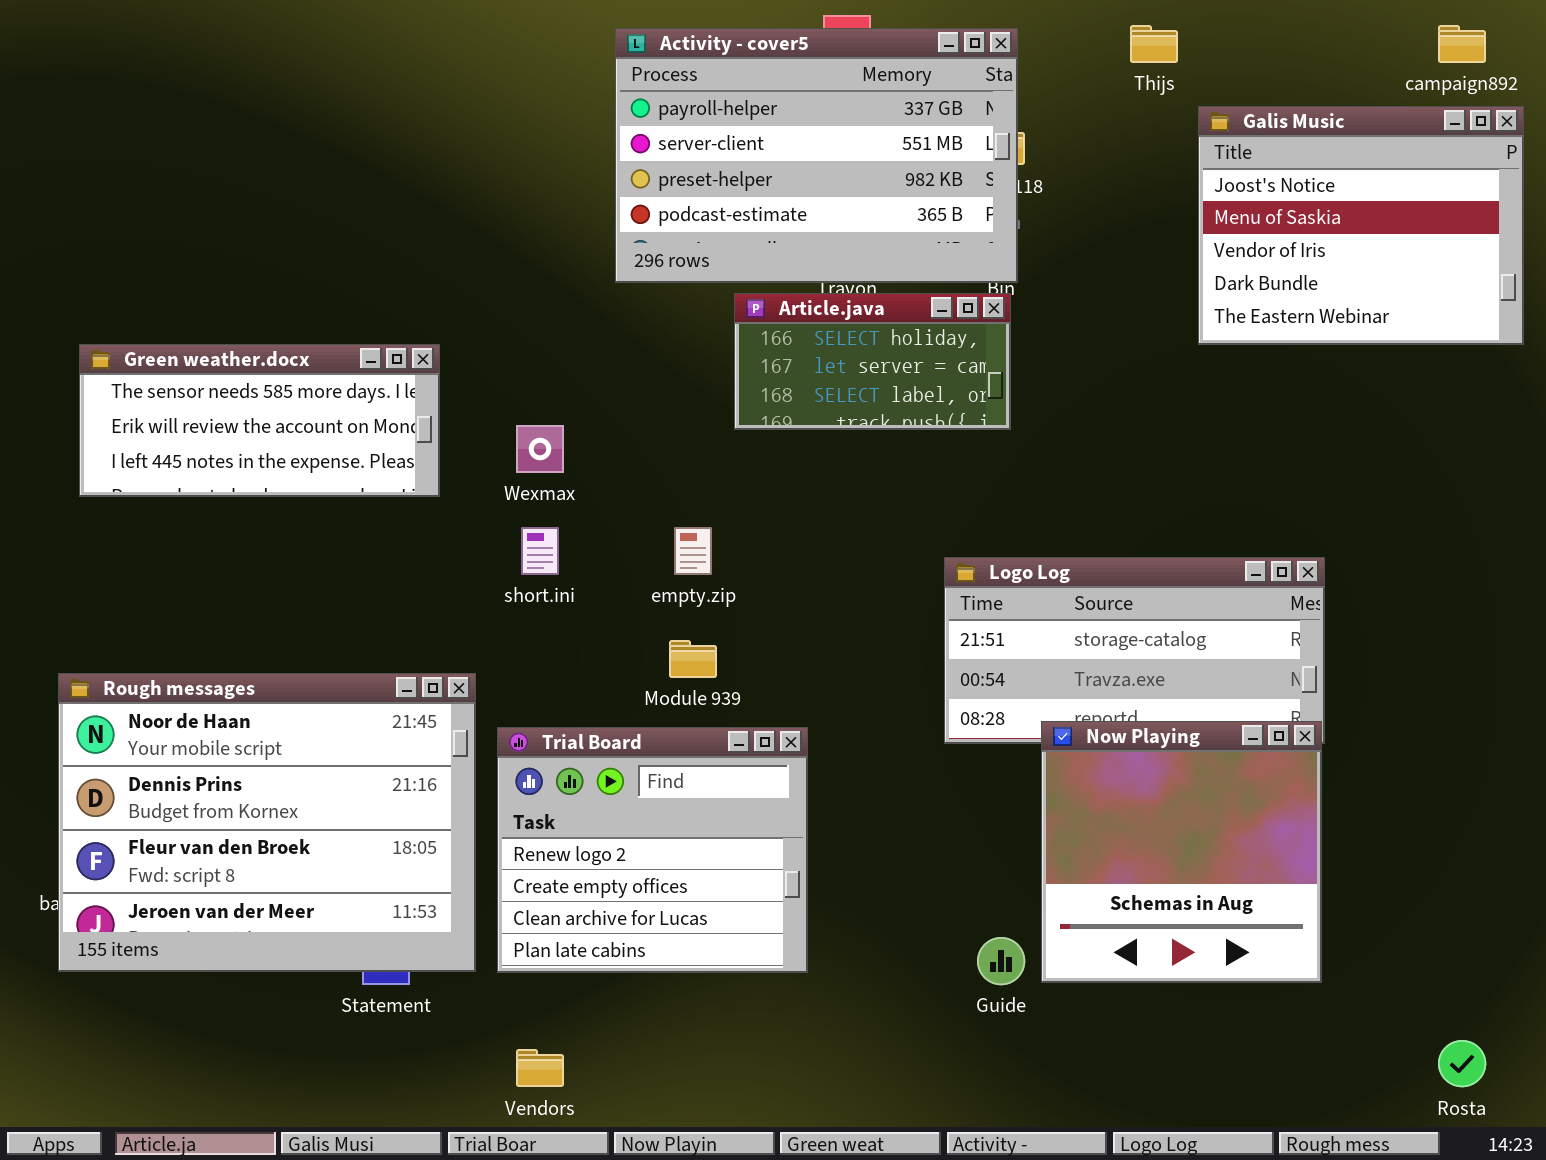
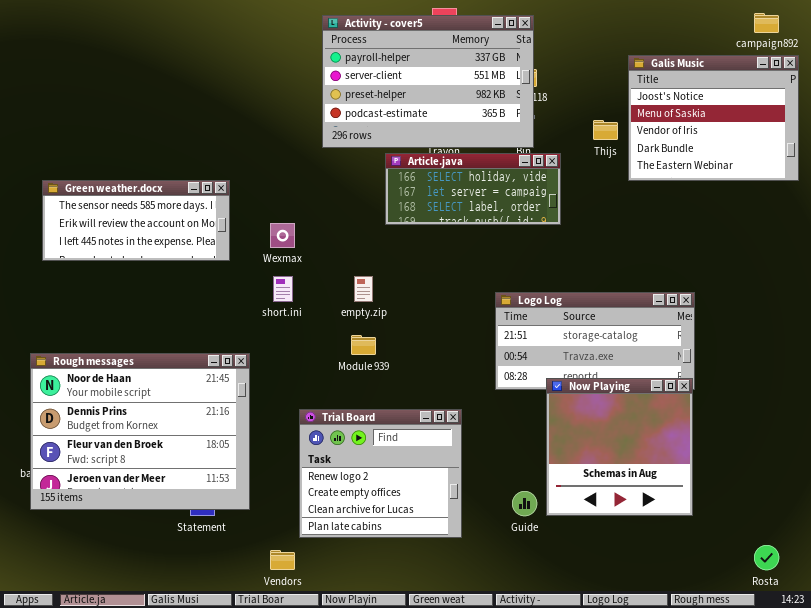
Thijs: [1130,25,1178,63] -> [593,120,618,140], moved
Article.java: [734,293,1011,430] -> [385,153,561,225], resized
Trial Board: [497,727,808,973] -> [299,409,462,538], moved

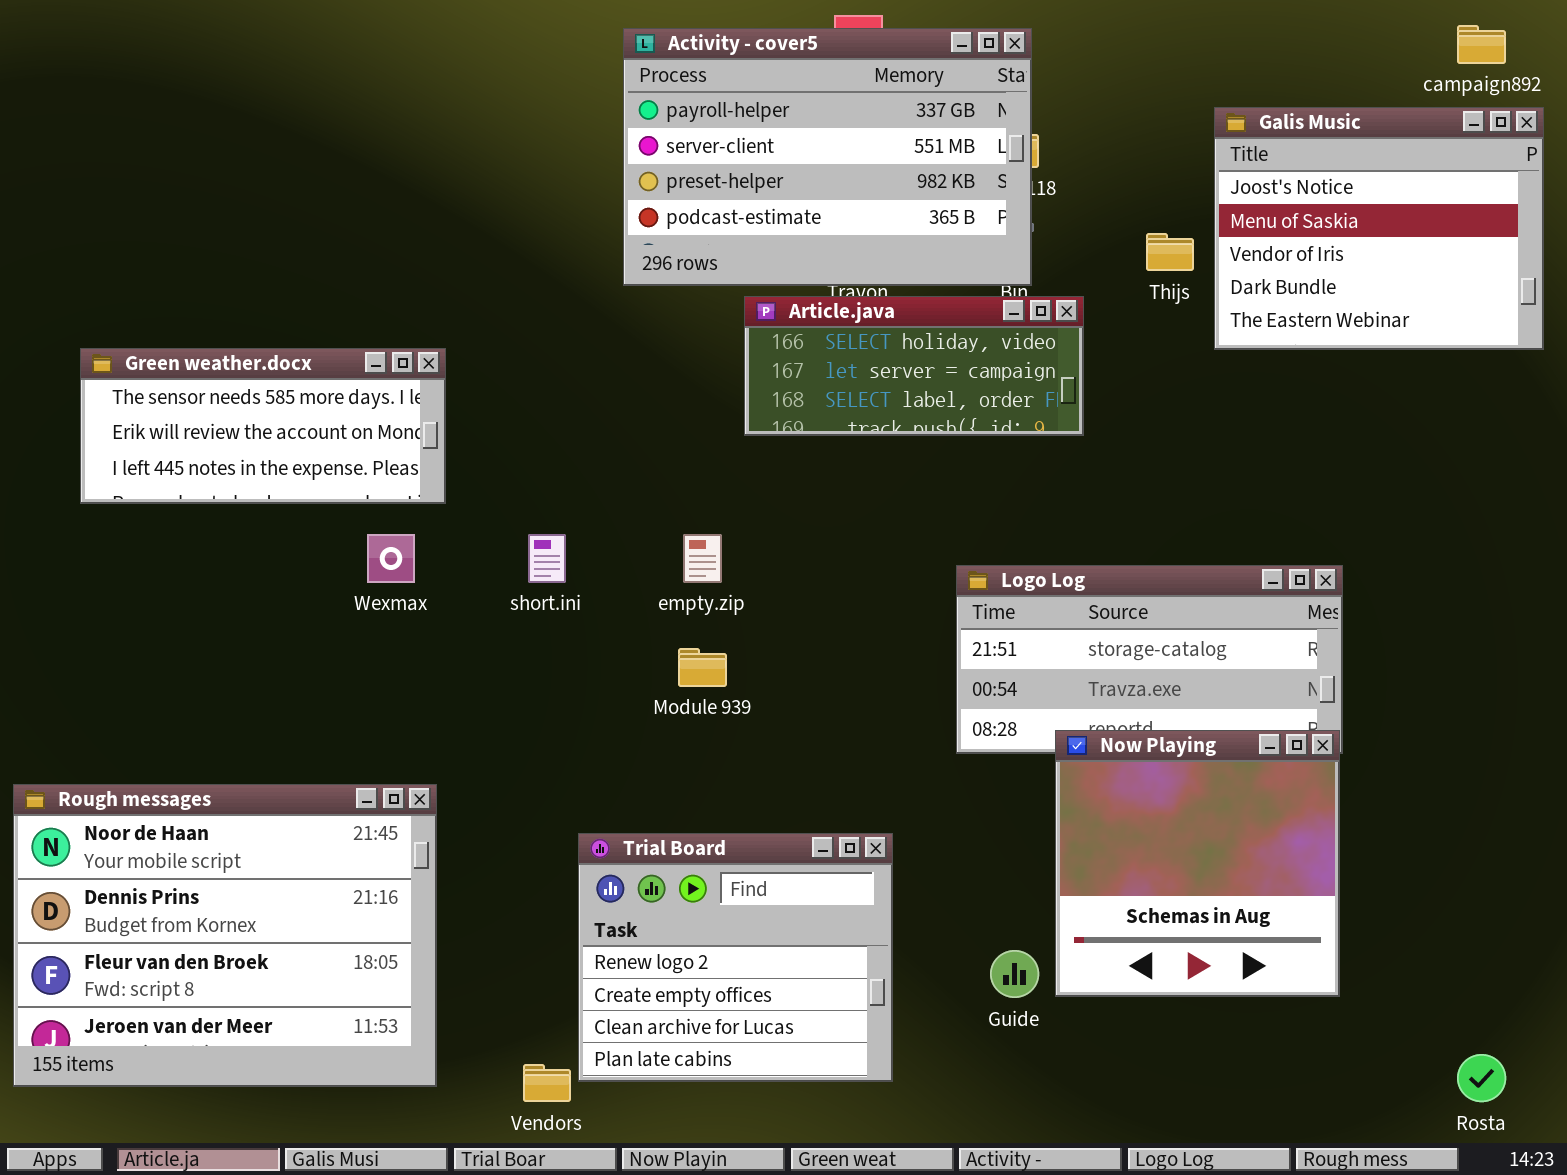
Wexmax: [270,223,295,248] -> [367,534,415,583], moved
Rough messages: [30,353,250,510] -> [13,784,437,1087], moved
Trial Board: [299,409,462,538] -> [578,833,893,1082], moved

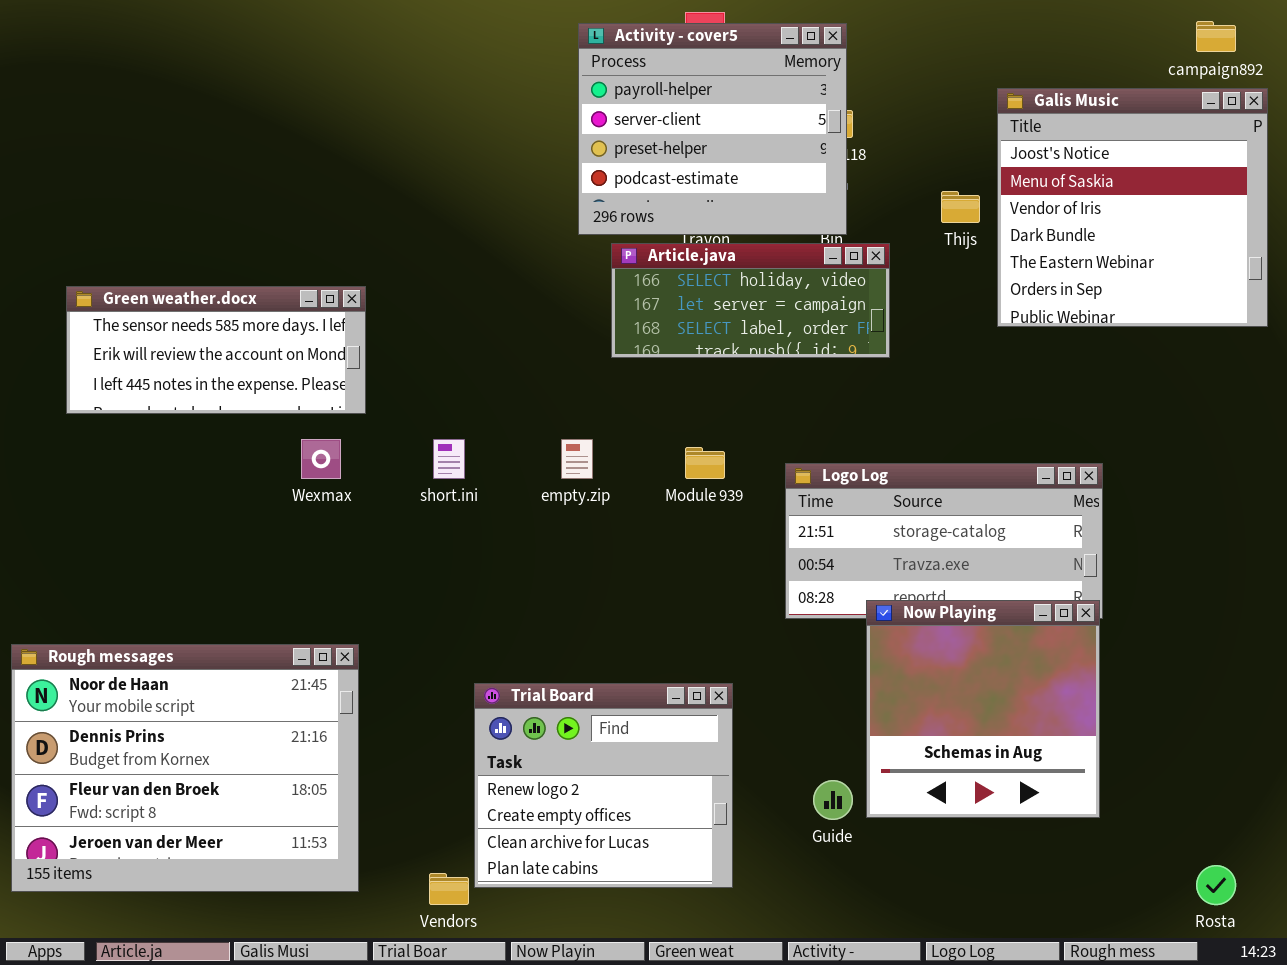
Activity - cover5: [623,28,1032,286] -> [578,23,847,235], resized
Galis Music: [1214,107,1544,350] -> [997,88,1268,327], resized
Module 939: [678,648,727,687] -> [685,447,725,479], moved

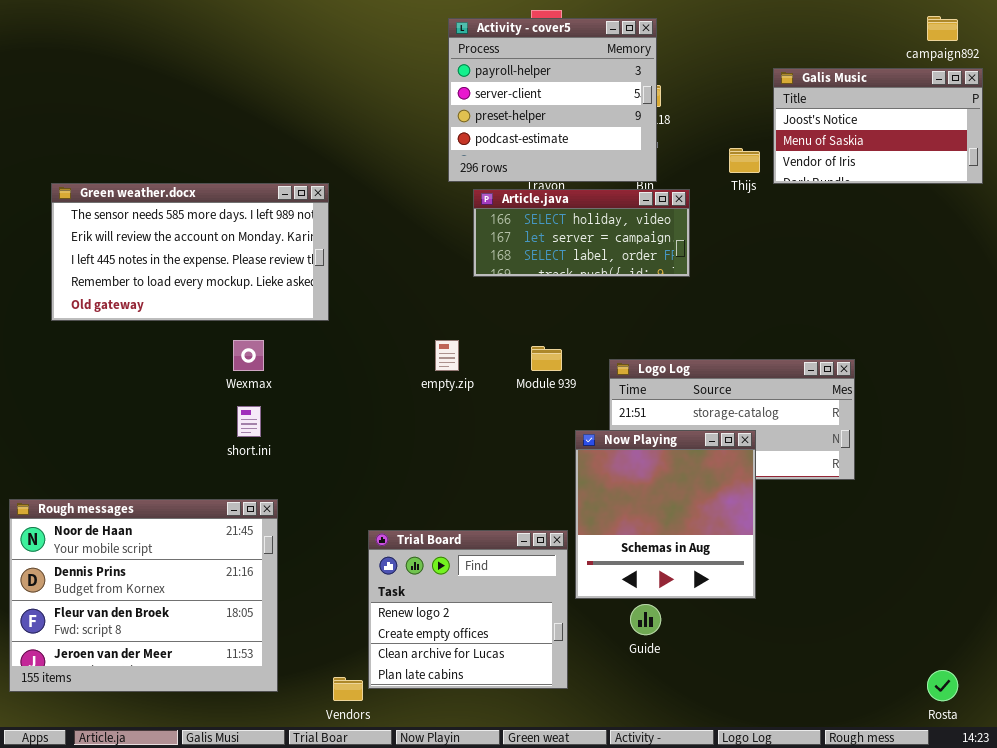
Galis Music: [997,88,1268,327] -> [773,68,983,184], resized
Green weather.docx: [66,286,366,414] -> [51,183,329,321], resized
short.ini: [433,439,465,479] -> [237,406,261,437], moved
Now Playing: [866,600,1100,818] -> [575,430,756,599], moved

